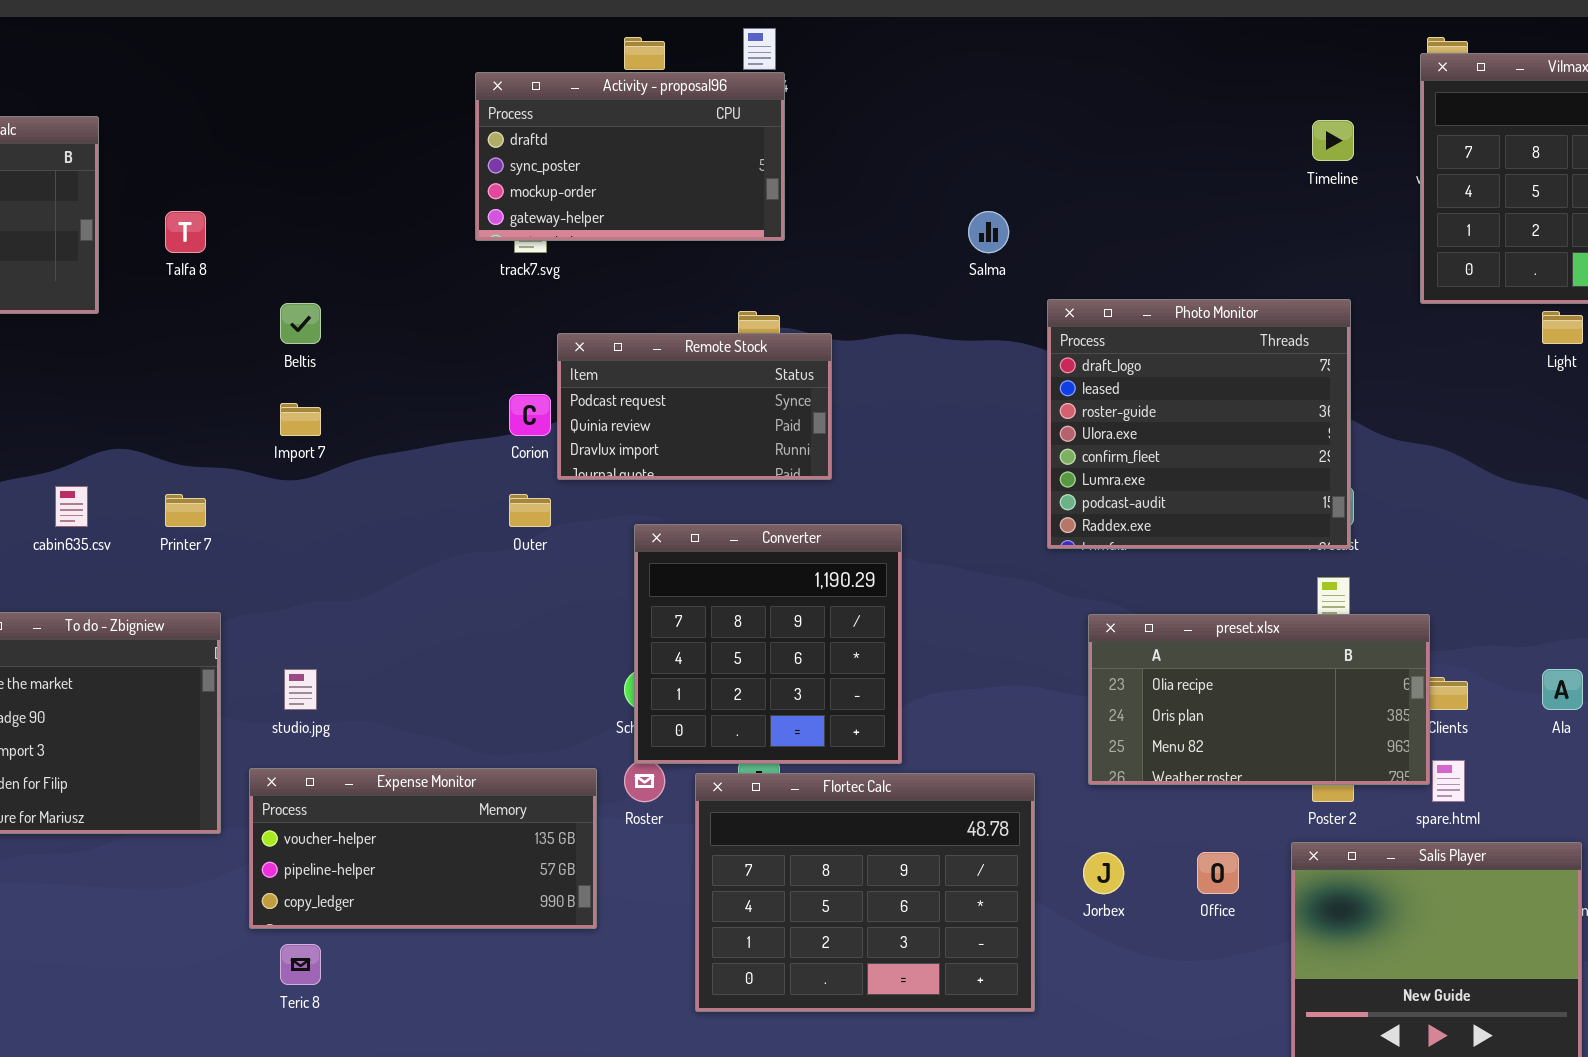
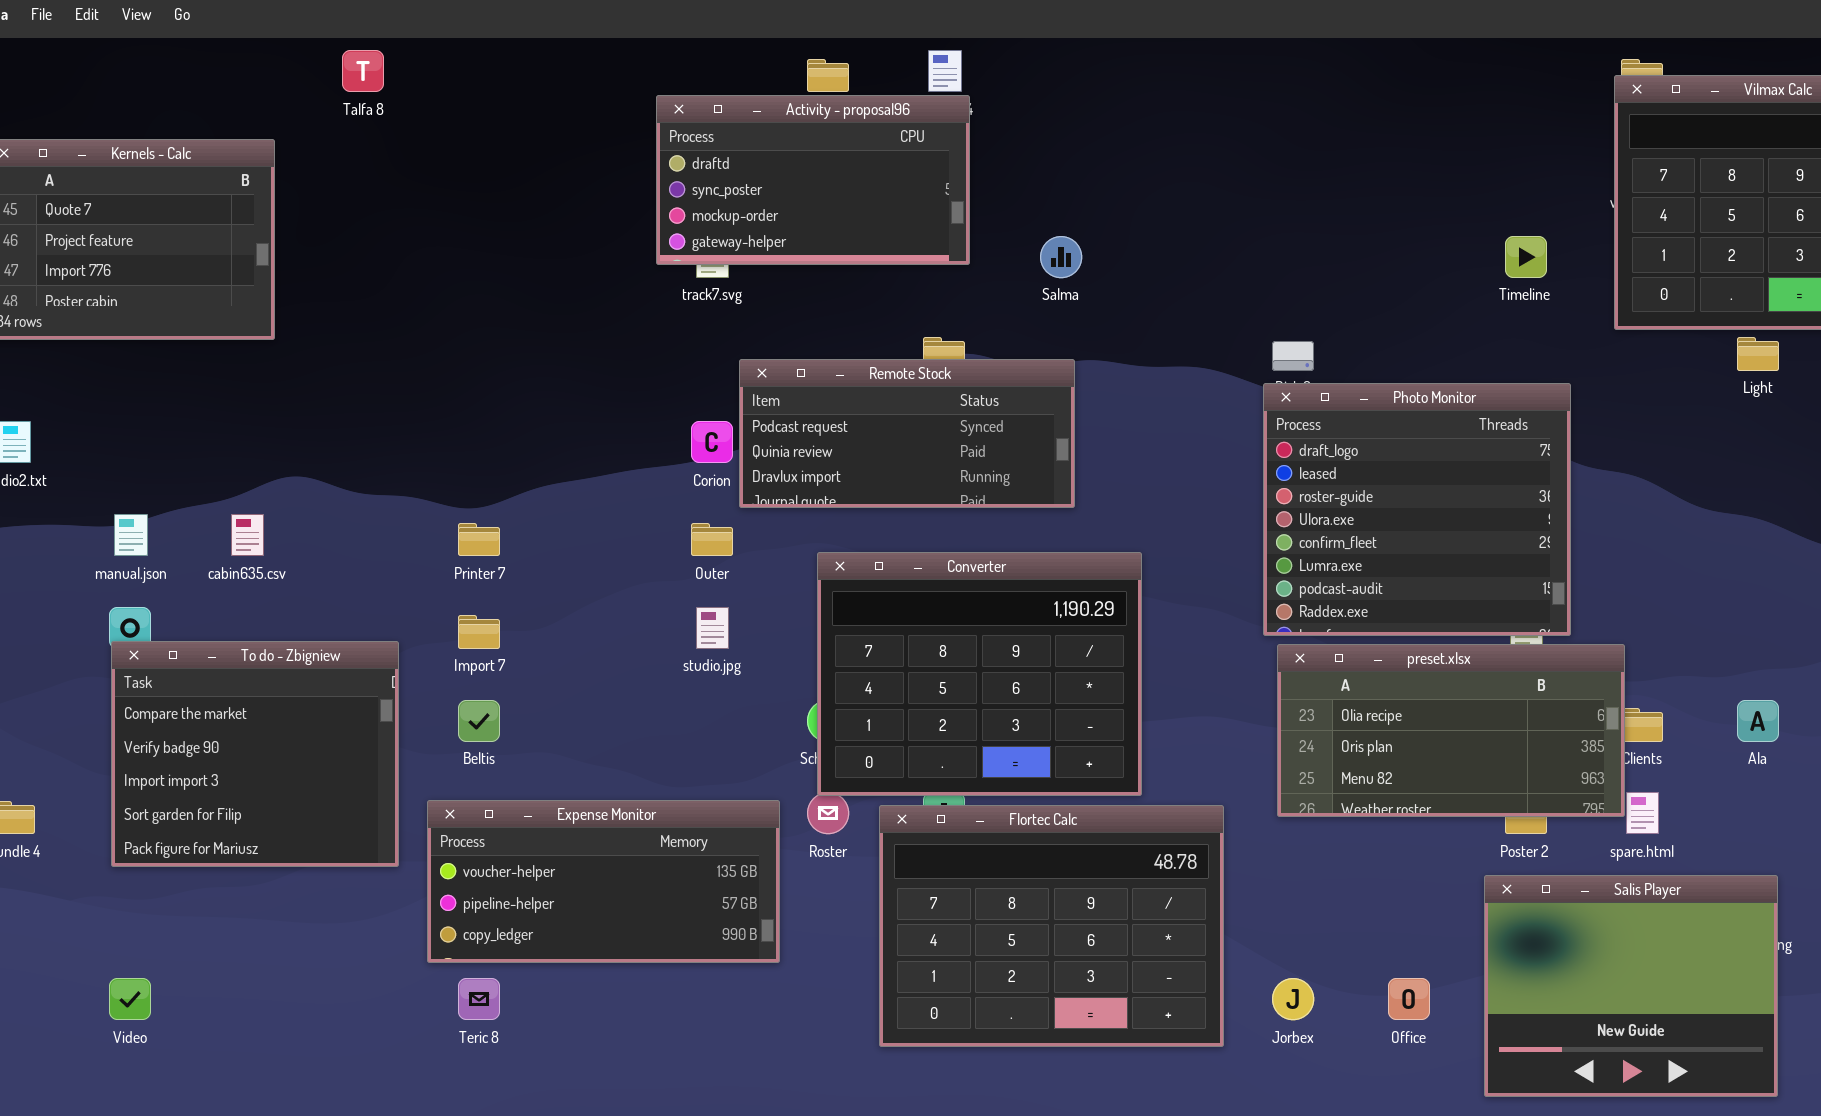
Timeline: [1312,120,1354,161] -> [1505,236,1547,278], moved
Talfa 8: [165,211,206,253] -> [342,50,384,92], moved
Salma: [968,211,1009,253] -> [1040,236,1082,278], moved
Photo Monitor: [1047,299,1351,549] -> [1263,383,1571,636], moved
Beltis: [280,303,321,344] -> [458,700,500,742], moved
Remote Stock: [557,333,832,480] -> [739,359,1075,508], resized
Import 7: [280,403,321,436] -> [458,615,500,649], moved
Printer 7: [165,494,206,527] -> [458,523,500,556], moved
Converter: [634,524,902,764] -> [817,552,1142,796], resized
studio.jpg: [284,669,317,710] -> [696,607,729,649], moved
Jorbex: [1083,852,1124,894] -> [1272,978,1314,1020], moved
Office: [1197,852,1239,894] -> [1388,978,1430,1020], moved

